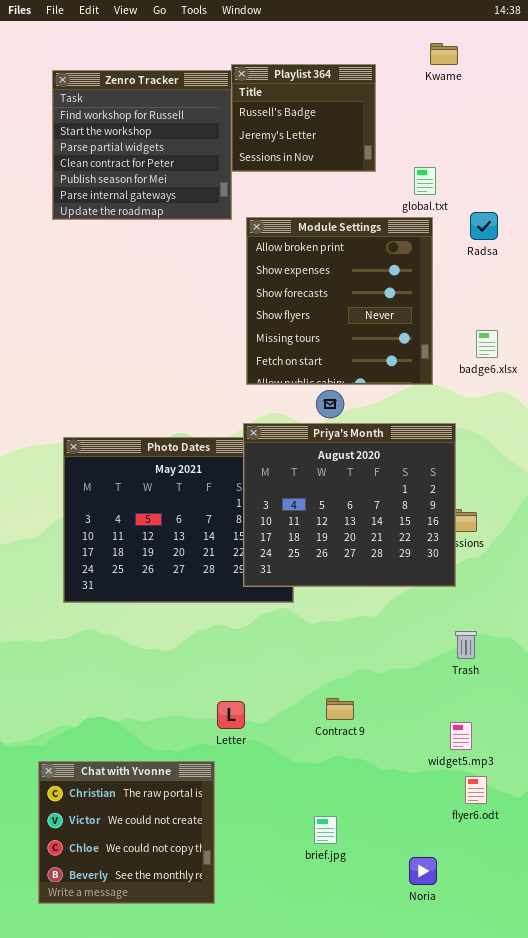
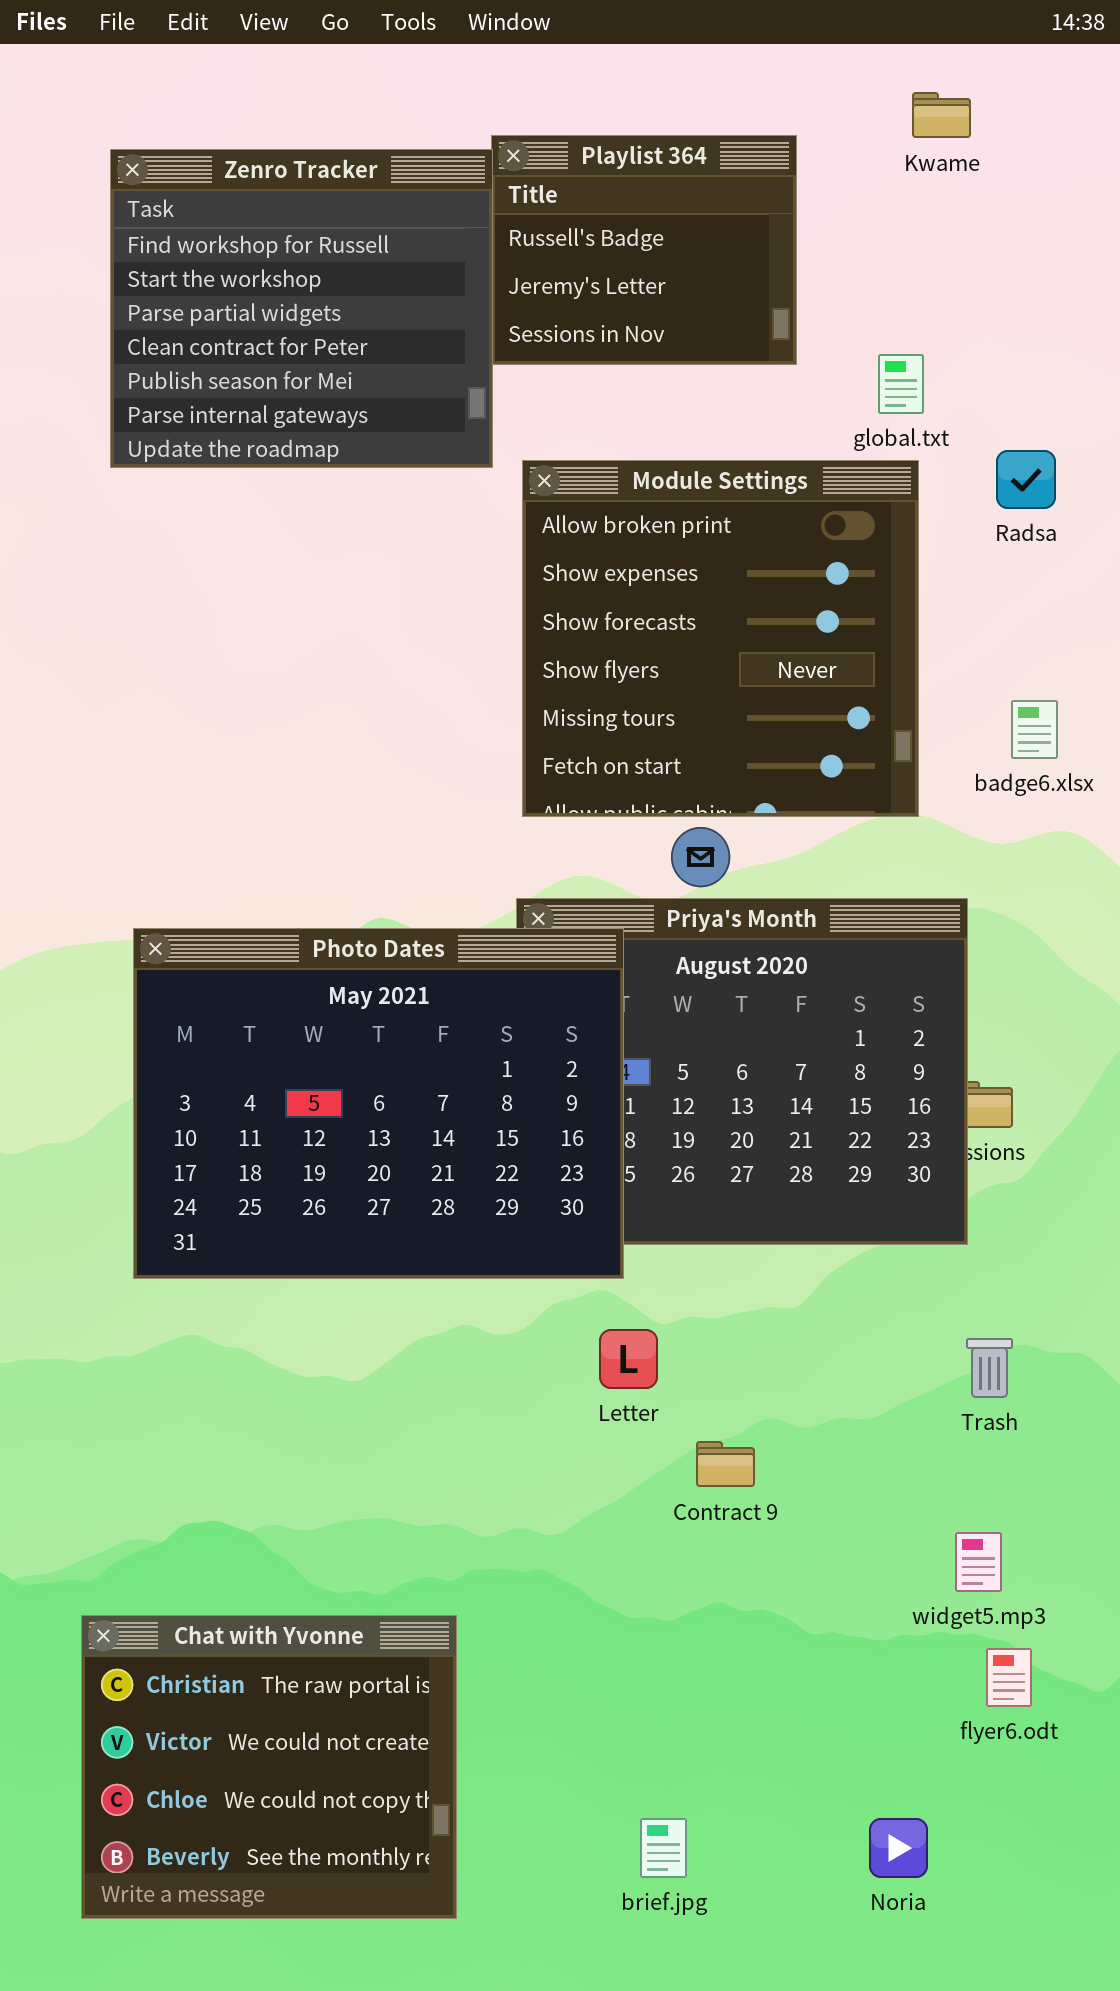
Photo Dates: [63,437,294,603] -> [133,928,624,1279], raised
Contract 9: [326,698,354,720] -> [696,1441,755,1487], moved
Letter: [217,701,245,729] -> [599,1329,658,1389], moved
brief.jpg: [314,816,337,844] -> [640,1818,687,1878], moved

